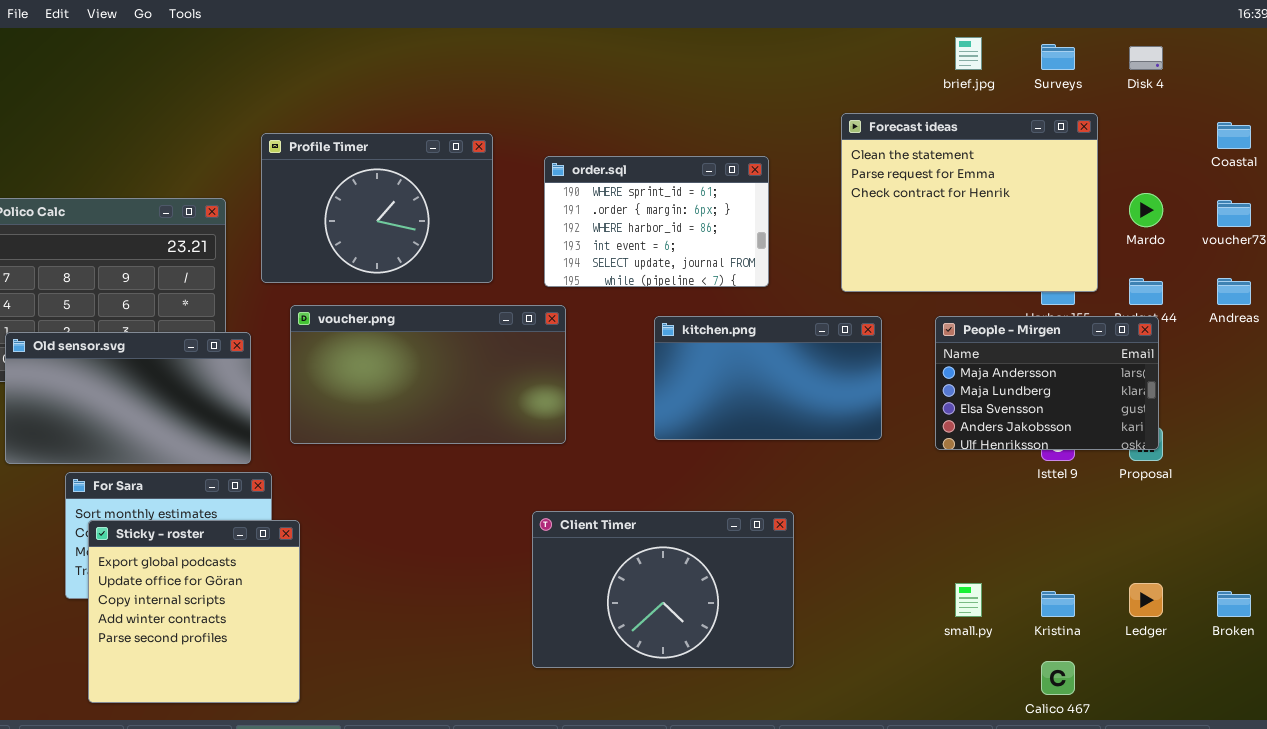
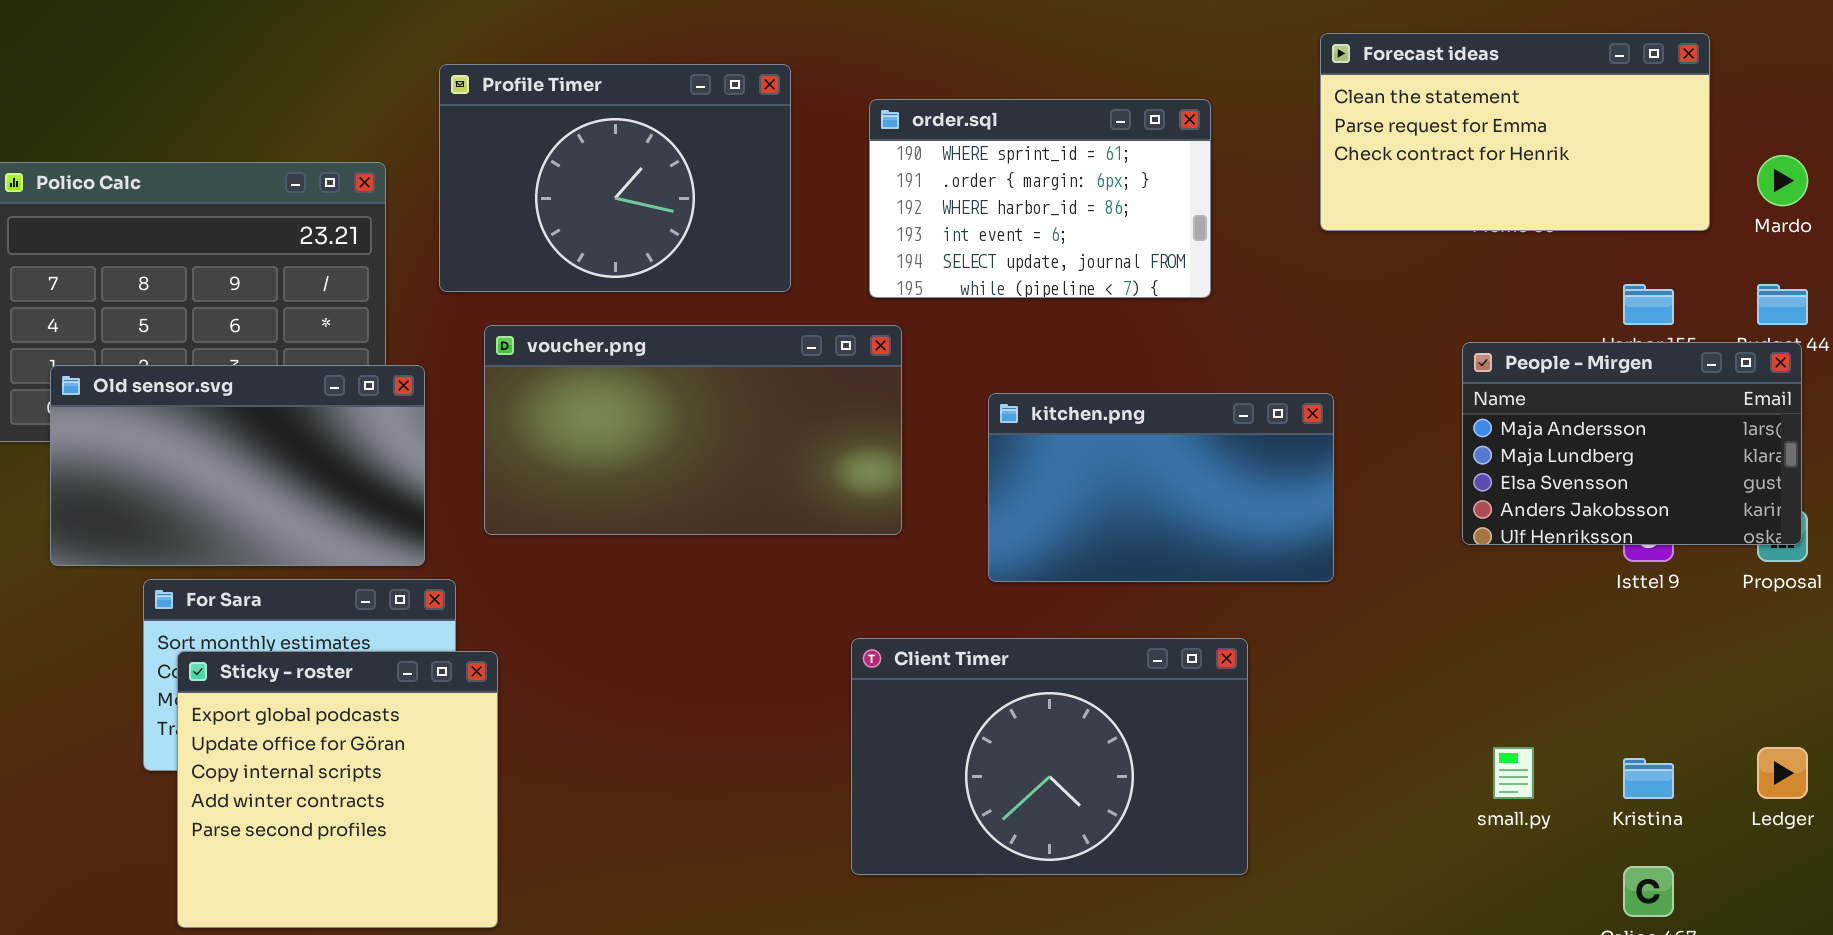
Forecast ideas: [841,113,1098,292] -> [1320,33,1710,231], resized
kitchen.png: [654,316,882,440] -> [988,393,1334,582], moved

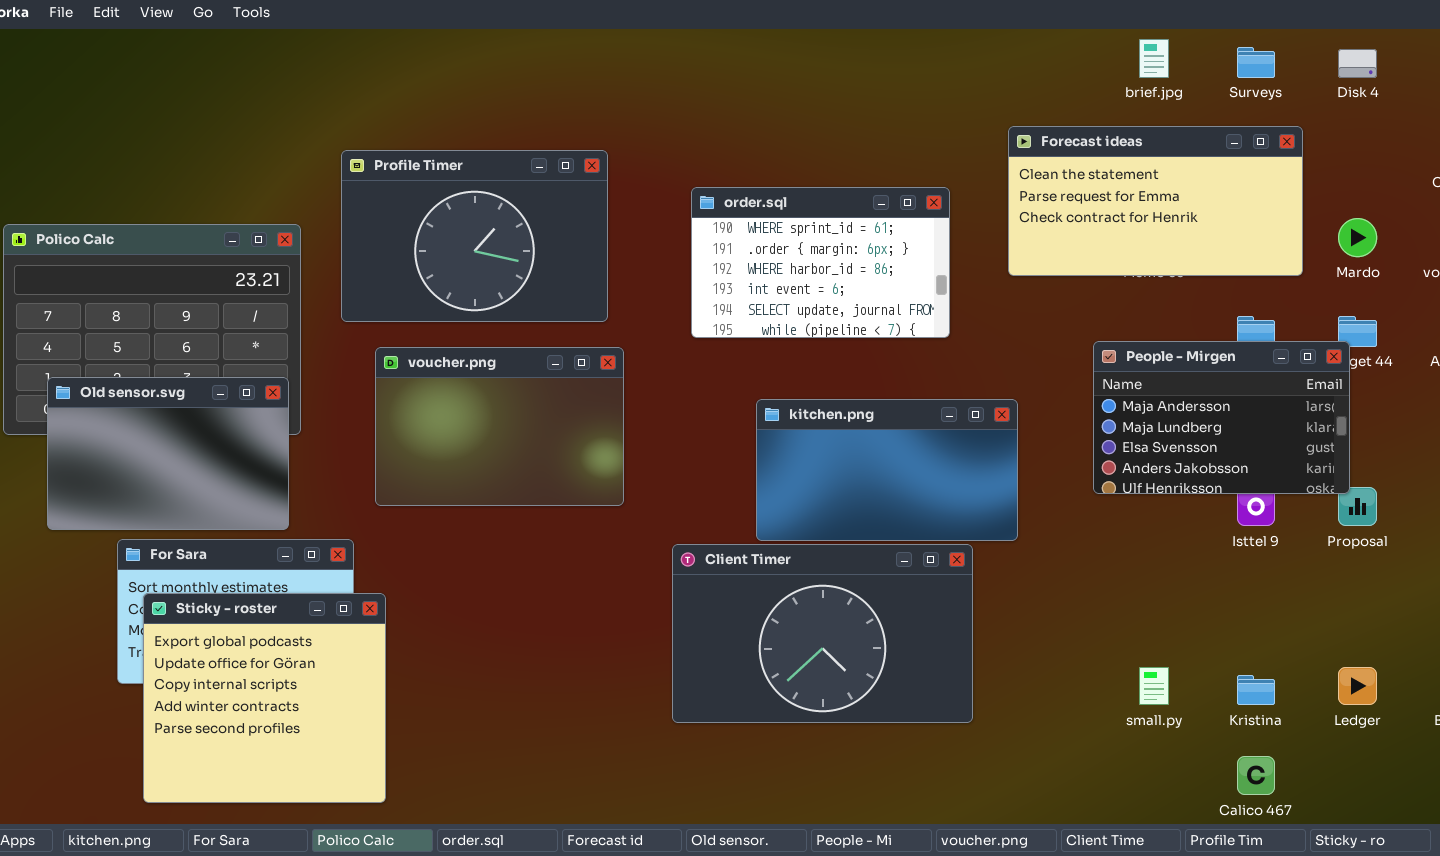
order.sql: [869,99,1211,298] -> [691,187,950,338], moved
voucher.png: [484,325,902,535] -> [375,347,624,506], resized
People - Mirgen: [1462,342,1802,545] -> [1093,341,1350,494], moved
Old sensor.svg: [50,365,425,566] -> [47,377,289,530], resized
Client Timer: [851,638,1248,875] -> [672,544,973,723], moved

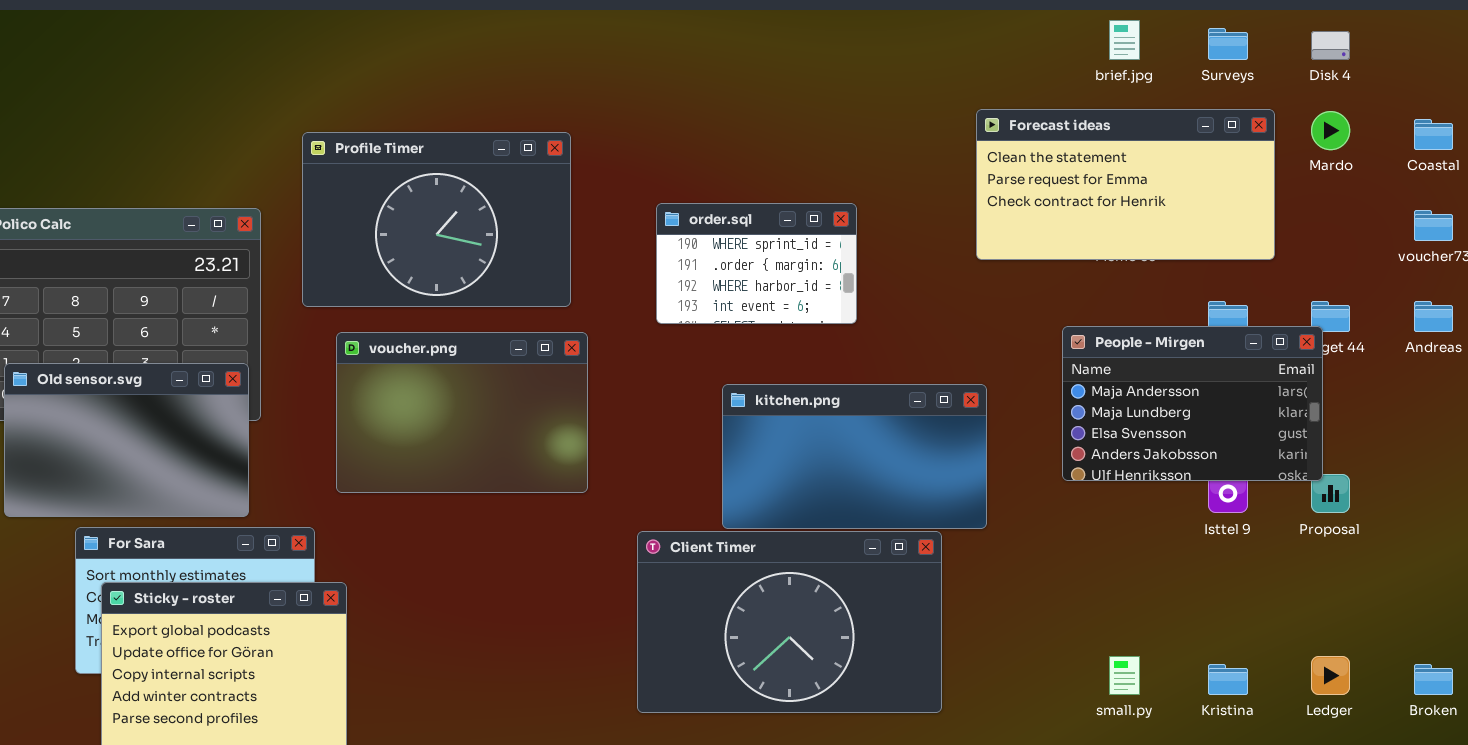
order.sql: [691,187,950,338] -> [656,203,857,324], resized
Mardo: [1338,218,1377,257] -> [1311,111,1350,150], moved

